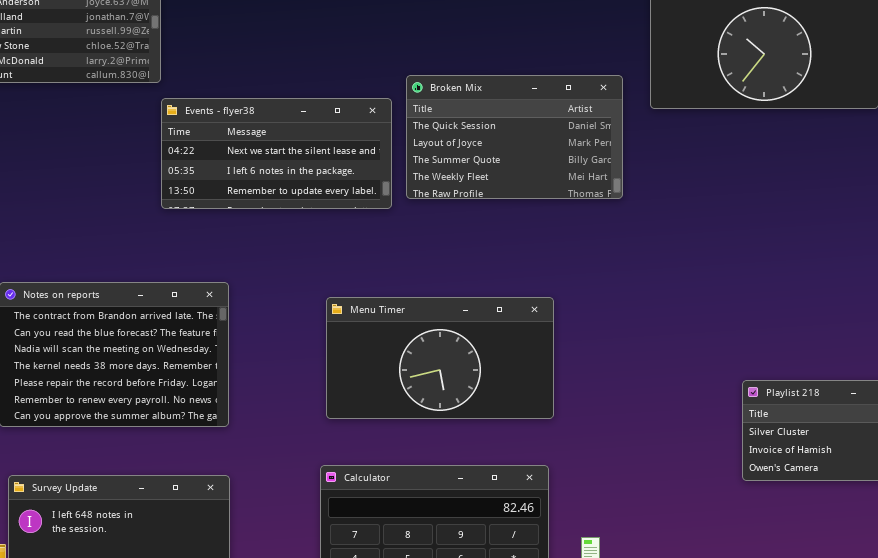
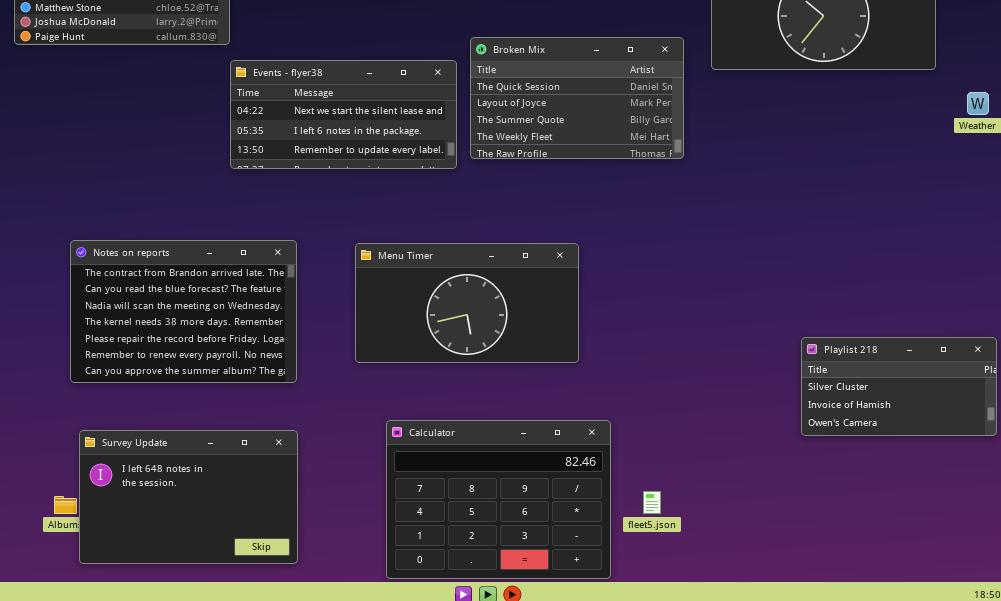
Menu Timer: [326,297,554,419] -> [355,243,579,363], moved

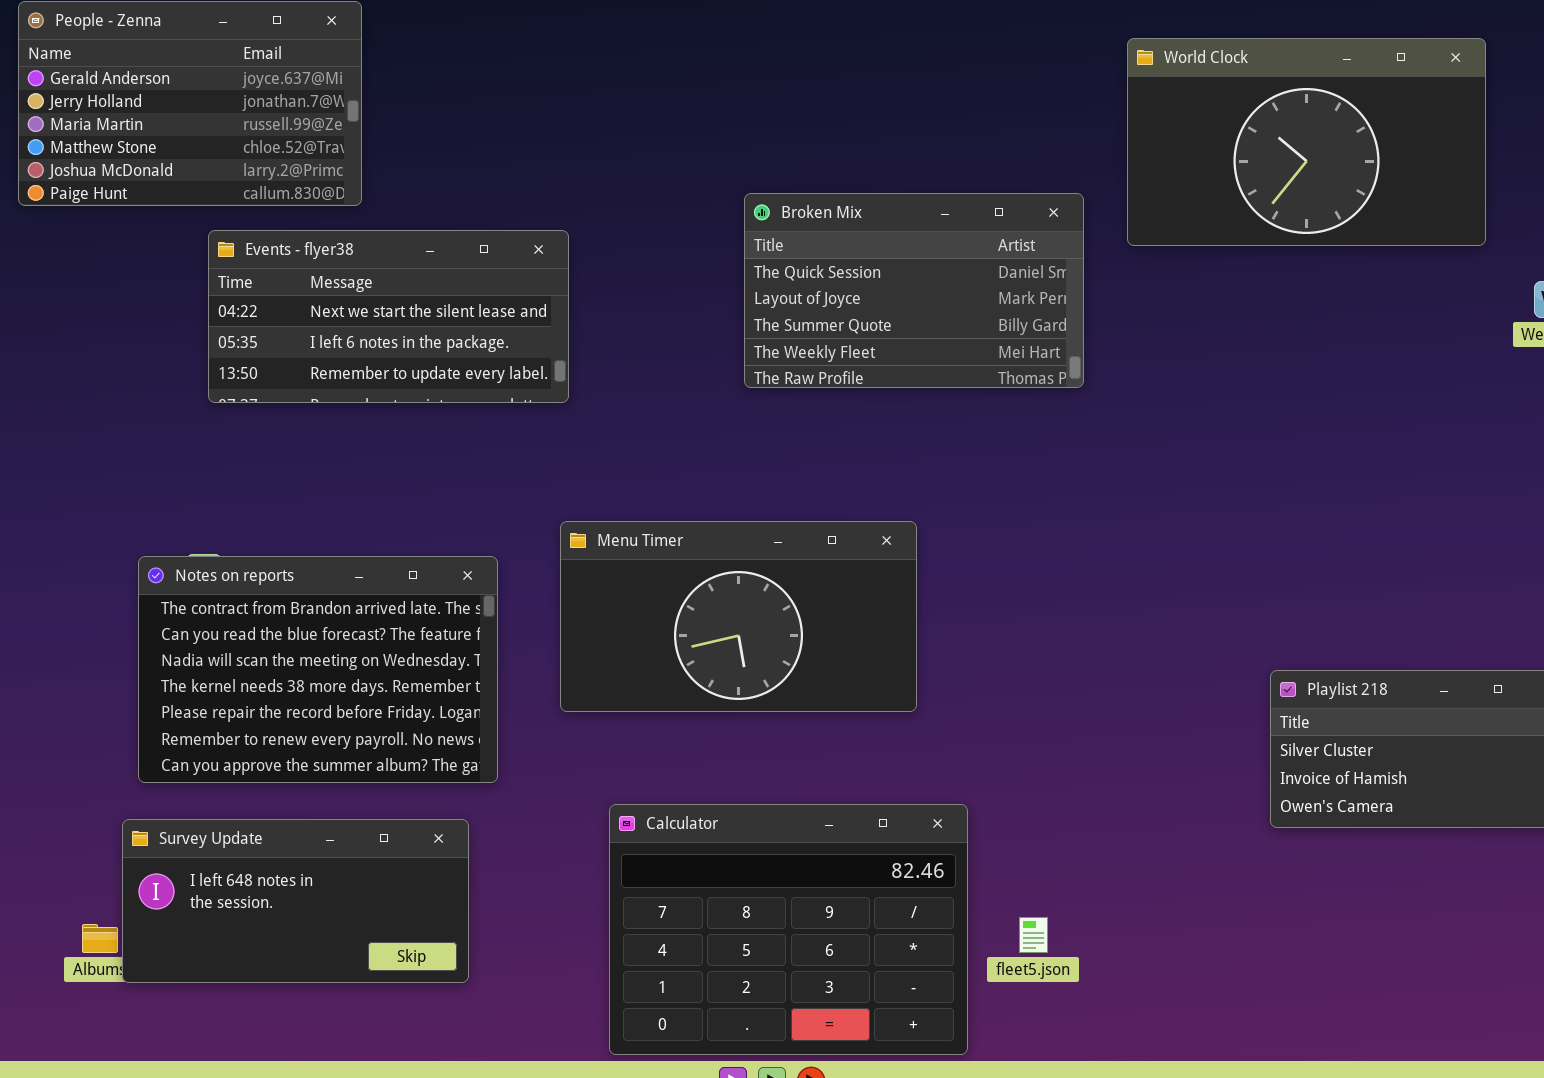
Events - flyer38: [230,60,457,169] -> [208,230,569,403], moved
Notes on reports: [70,240,297,383] -> [138,556,498,783], moved
Survey Update: [79,430,298,564] -> [122,819,469,983], resized

